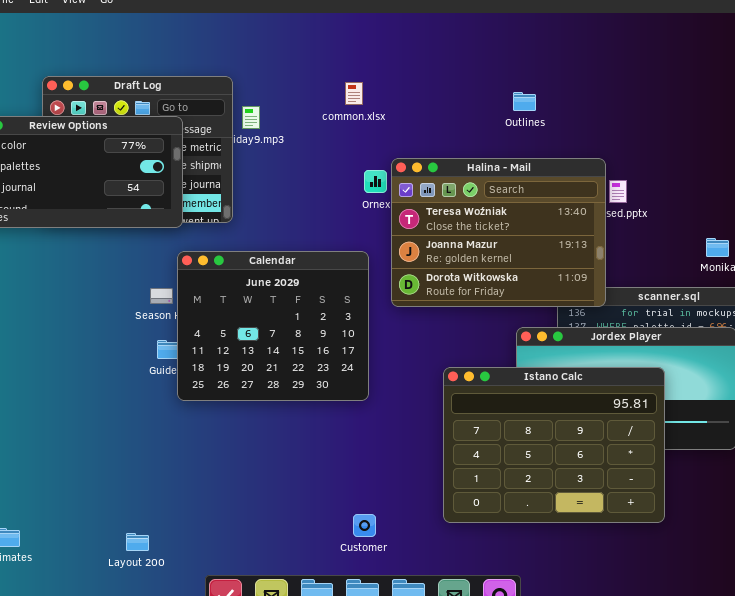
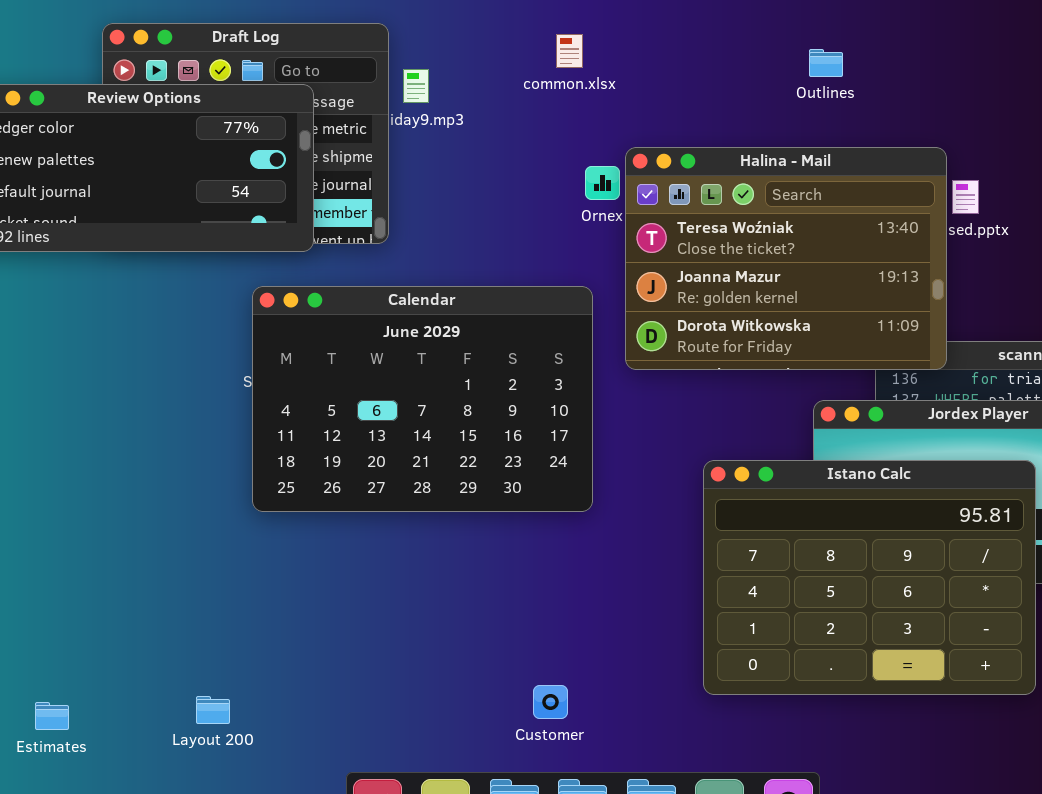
Calendar: [177,251,369,401] -> [252,286,593,512], resized
Customer: [353,514,376,537] -> [533,685,568,719], moved
Layout 200: [126,533,149,551] -> [196,696,230,724], moved

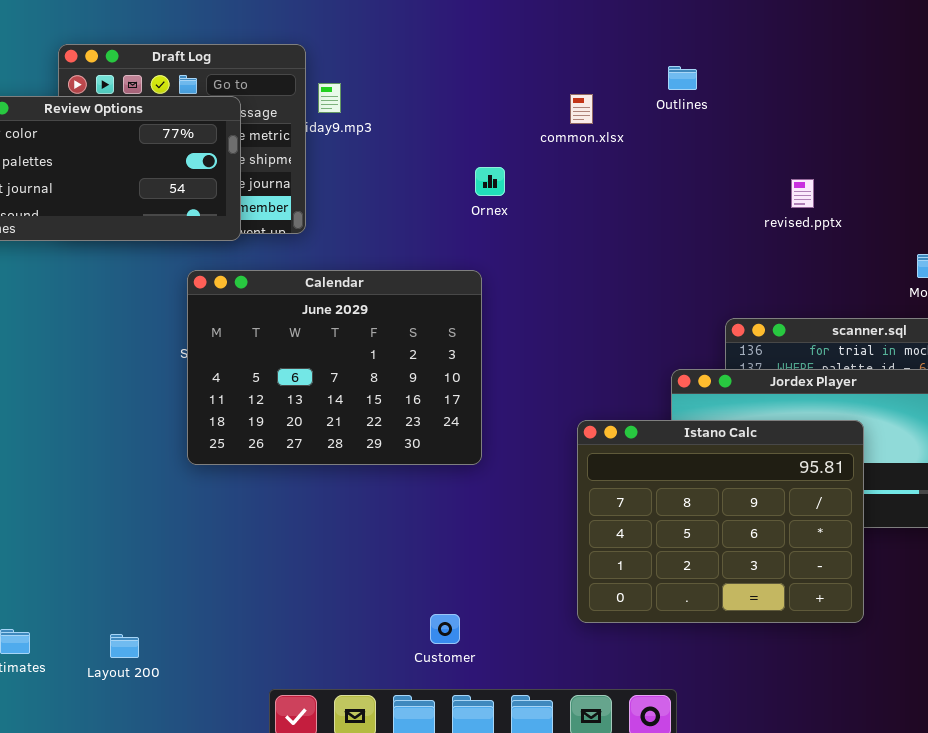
common.xlsx: [556,34,583,68] -> [570,94,593,124], moved
Halina - Mail: [625,147,947,370] -> none, closed
Layout 200: [196,696,230,724] -> [110,634,139,658], moved

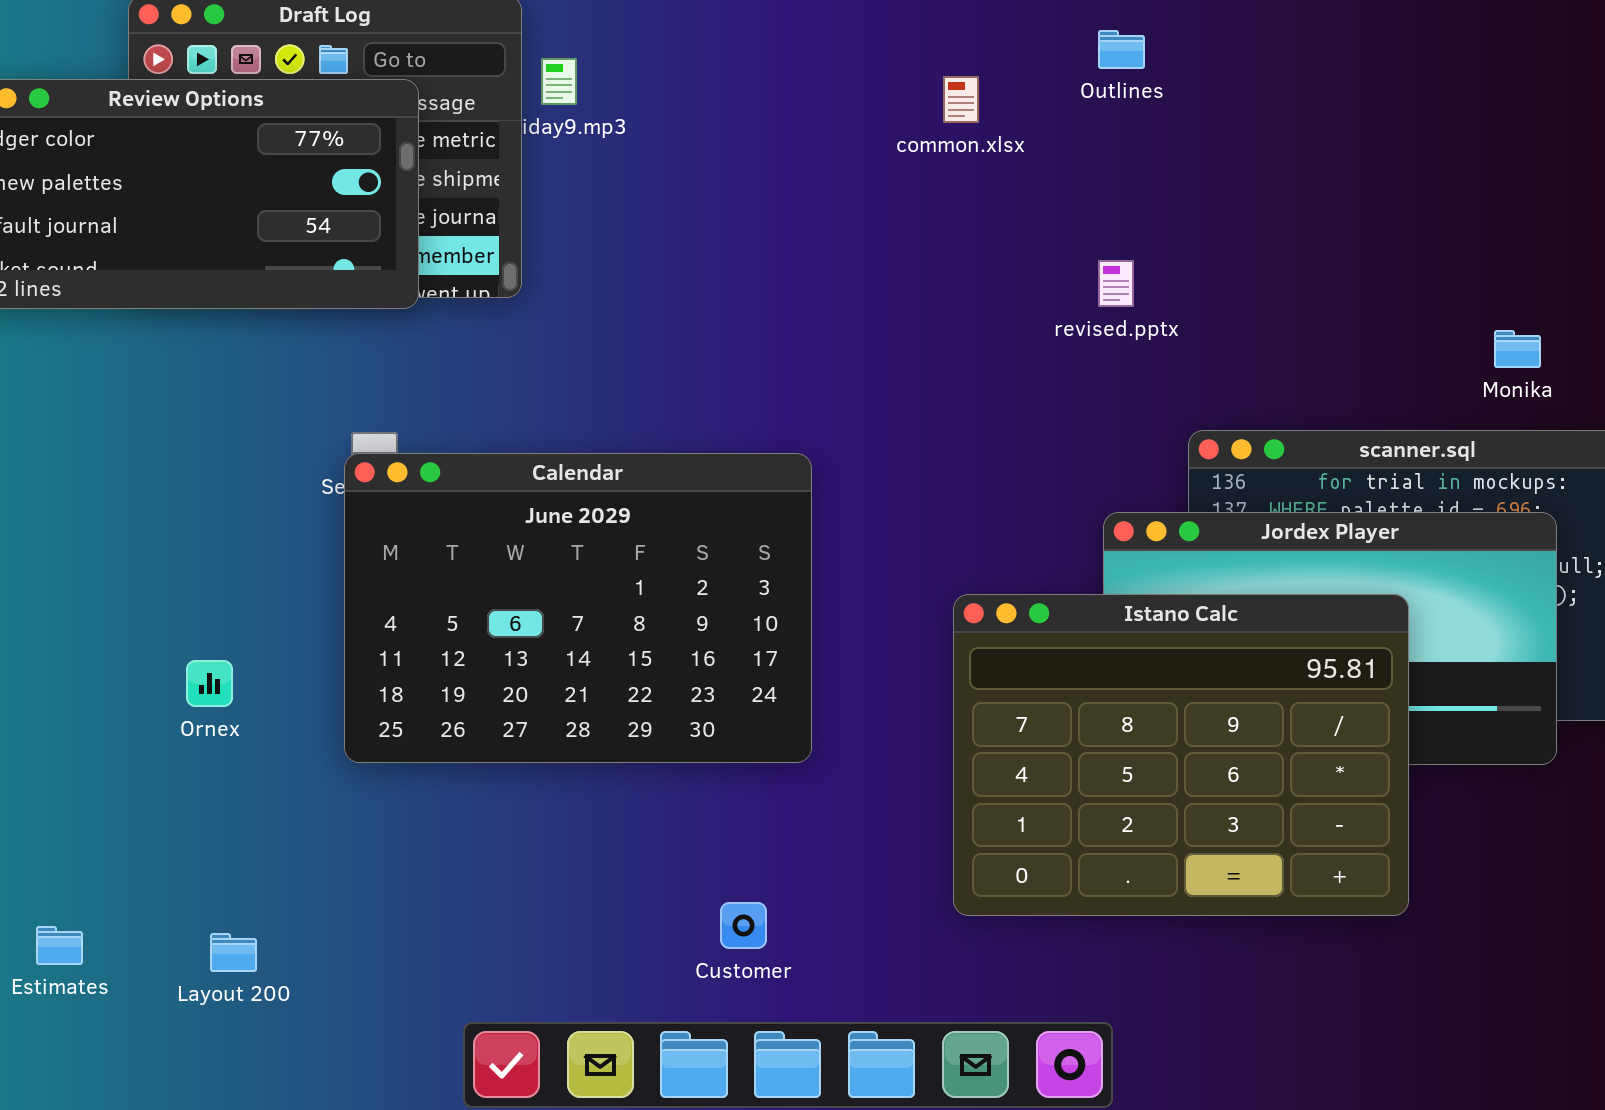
Ornex: [475,167,505,196] -> [186,660,233,707], moved
revised.pptx: [791,179,814,208] -> [1098,260,1134,307], moved
Calendar: [187,270,482,465] -> [344,453,812,763], moved

